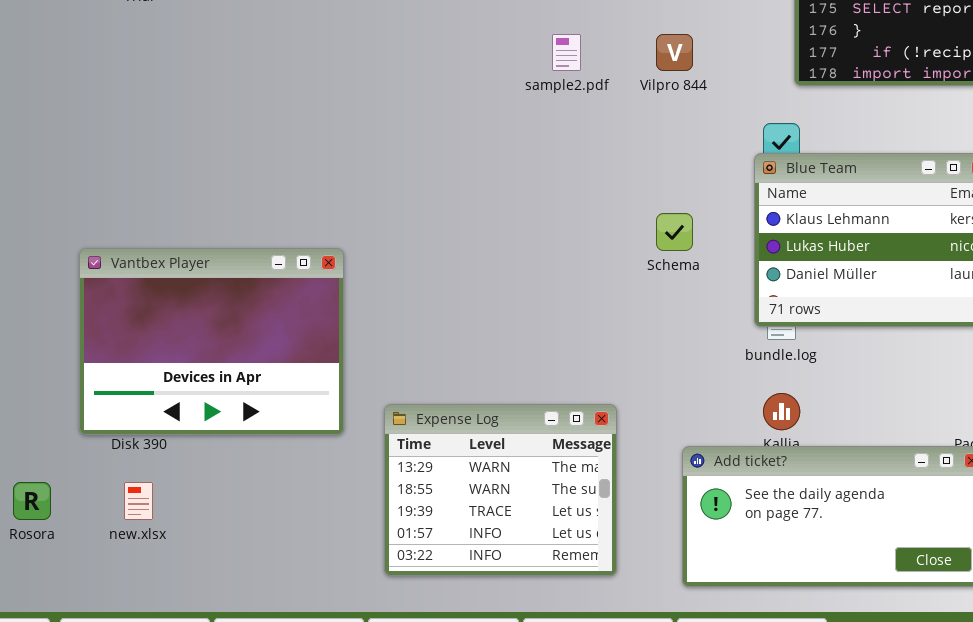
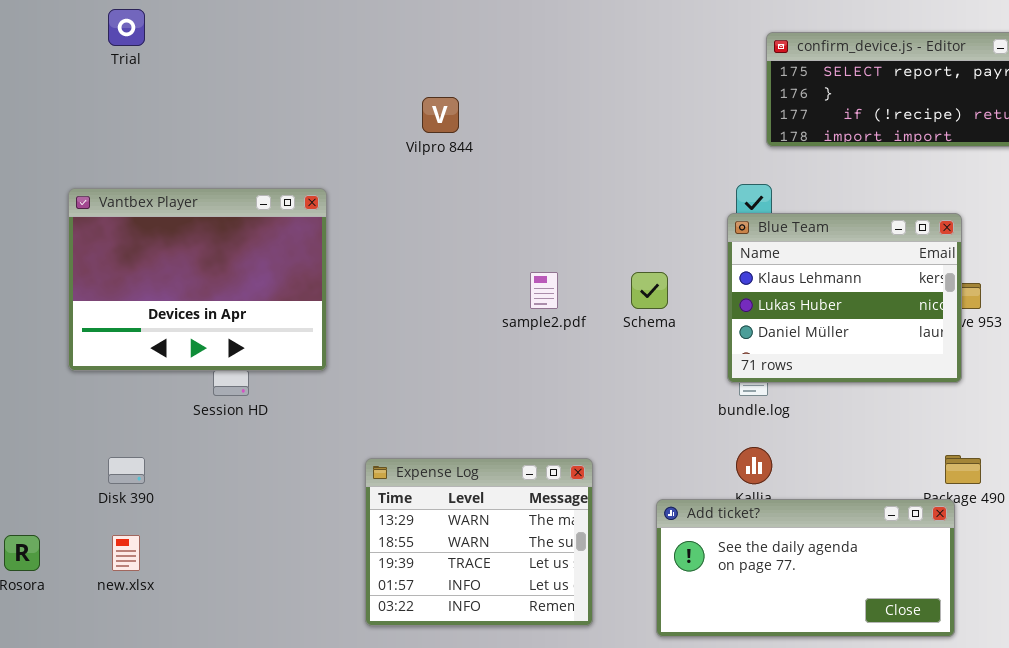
sample2.pdf: [552,34,581,71] -> [530,272,558,309], moved
Vilpro 844: [656,34,693,71] -> [422,97,459,133], moved
Vantbex Player: [79,248,344,435] -> [68,188,327,371], moved

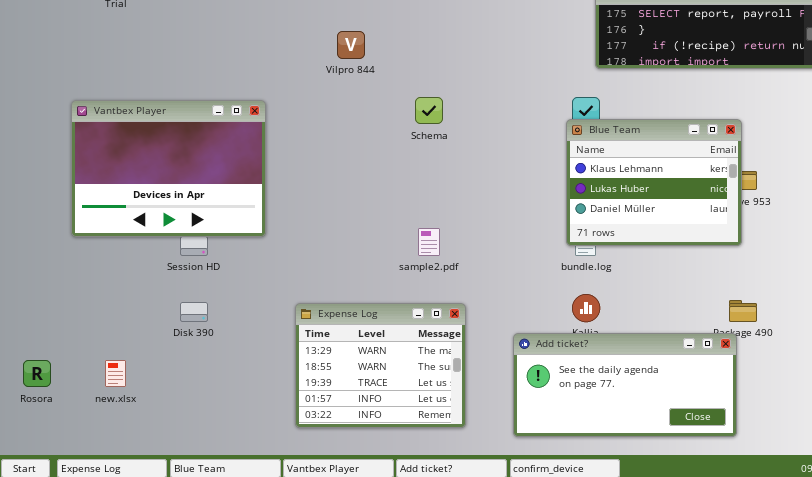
sample2.pdf: [530,272,558,309] -> [418,228,440,256], moved
Schema: [631,272,668,309] -> [415,97,443,124], moved
Disk 390: [108,457,145,484] -> [180,302,208,322], moved

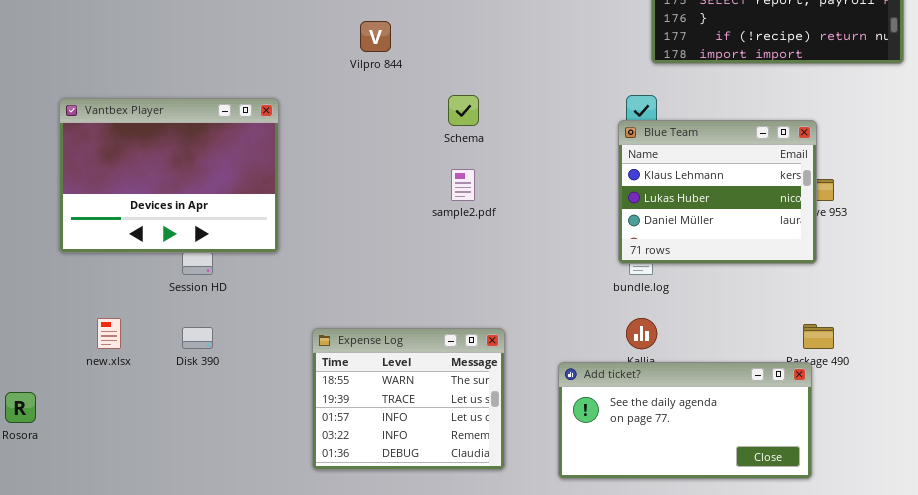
sample2.pdf: [418,228,440,256] -> [451,169,475,201], moved
Expense Log: [295,303,466,428] -> [312,328,505,470], scrolled down 1 row
new.xlsx: [105,360,126,387] -> [97,318,121,349], moved

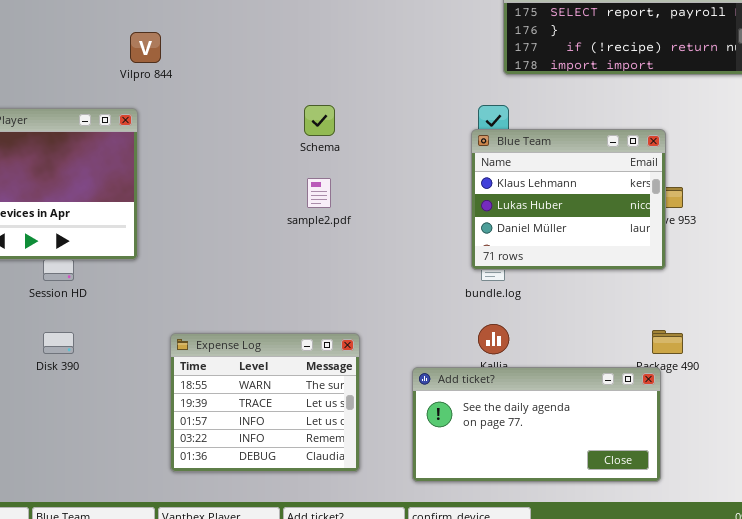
Vilpro 844: [360,21,391,52] -> [130,32,161,63], moved

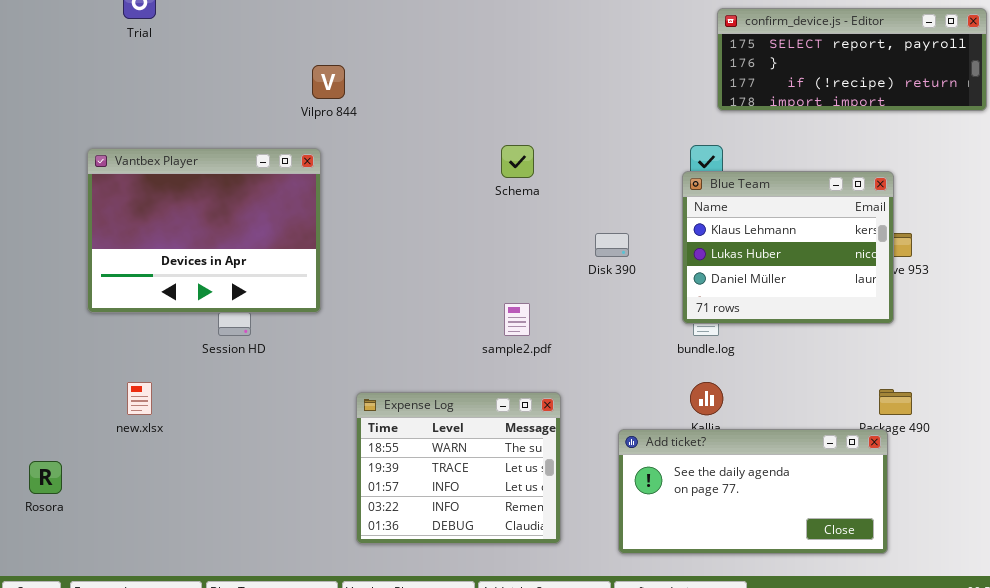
sample2.pdf: [307,178,331,208] -> [504,303,530,336], moved
Disk 390: [43,332,74,354] -> [595,233,629,257], moved

